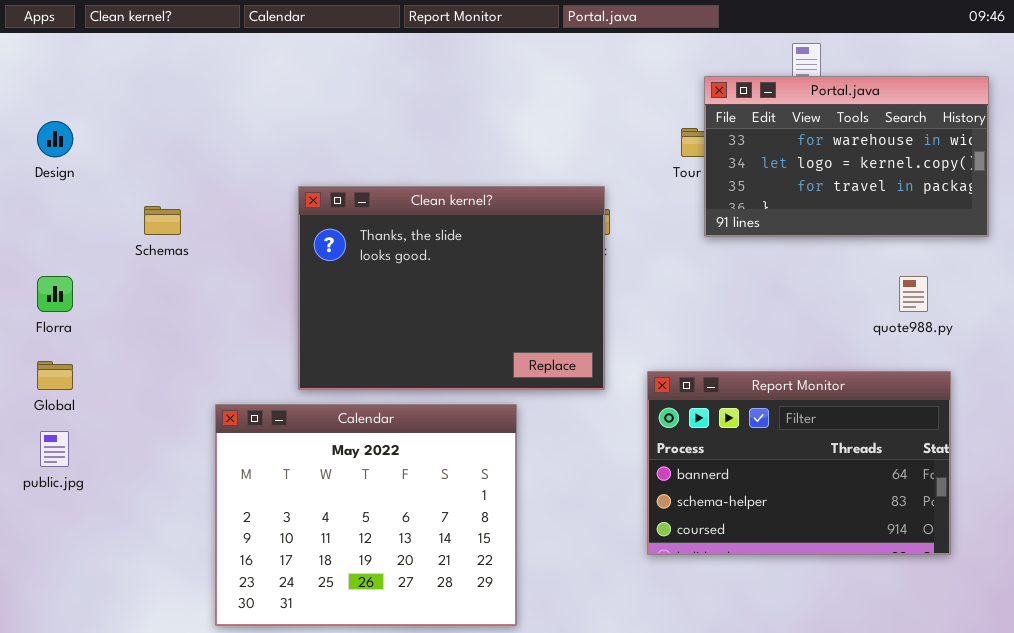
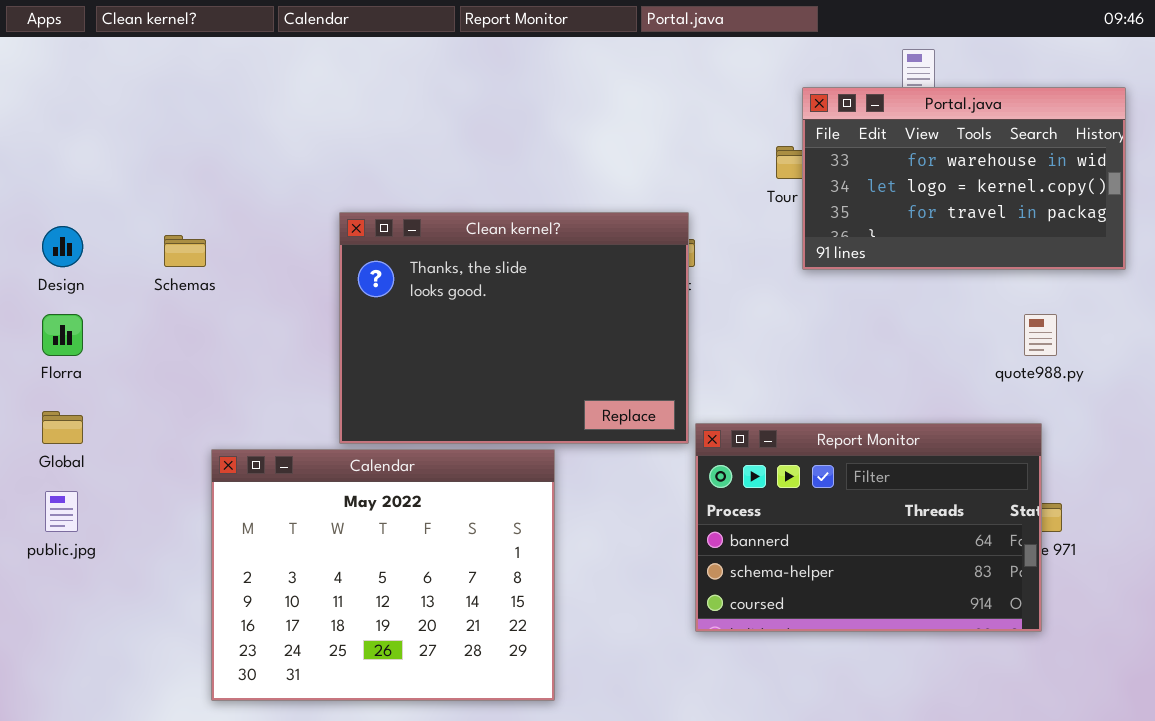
Design: [37,121,73,157] -> [42,226,83,267], moved
Report Monitor: [647,371,951,555] -> [695,423,1042,632], moved
Calendar: [215,404,517,626] -> [211,449,555,701], moved

